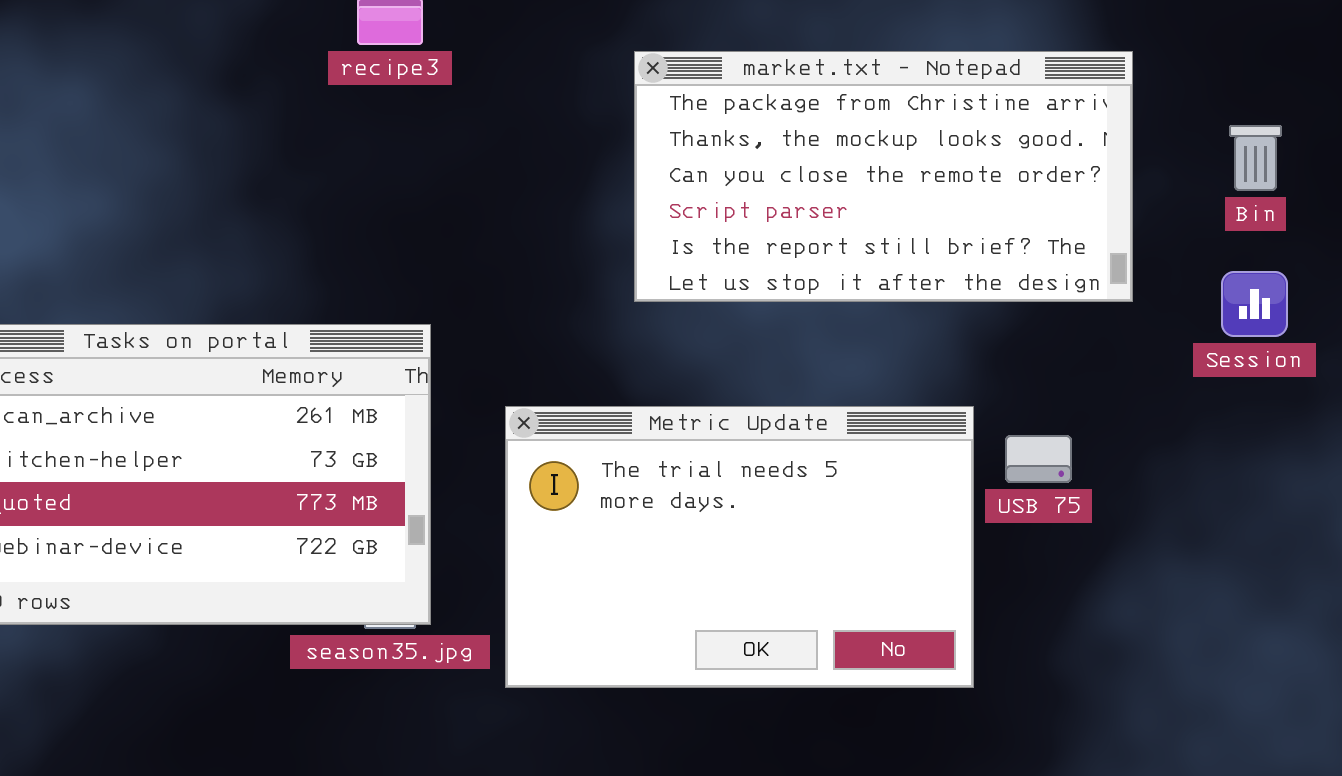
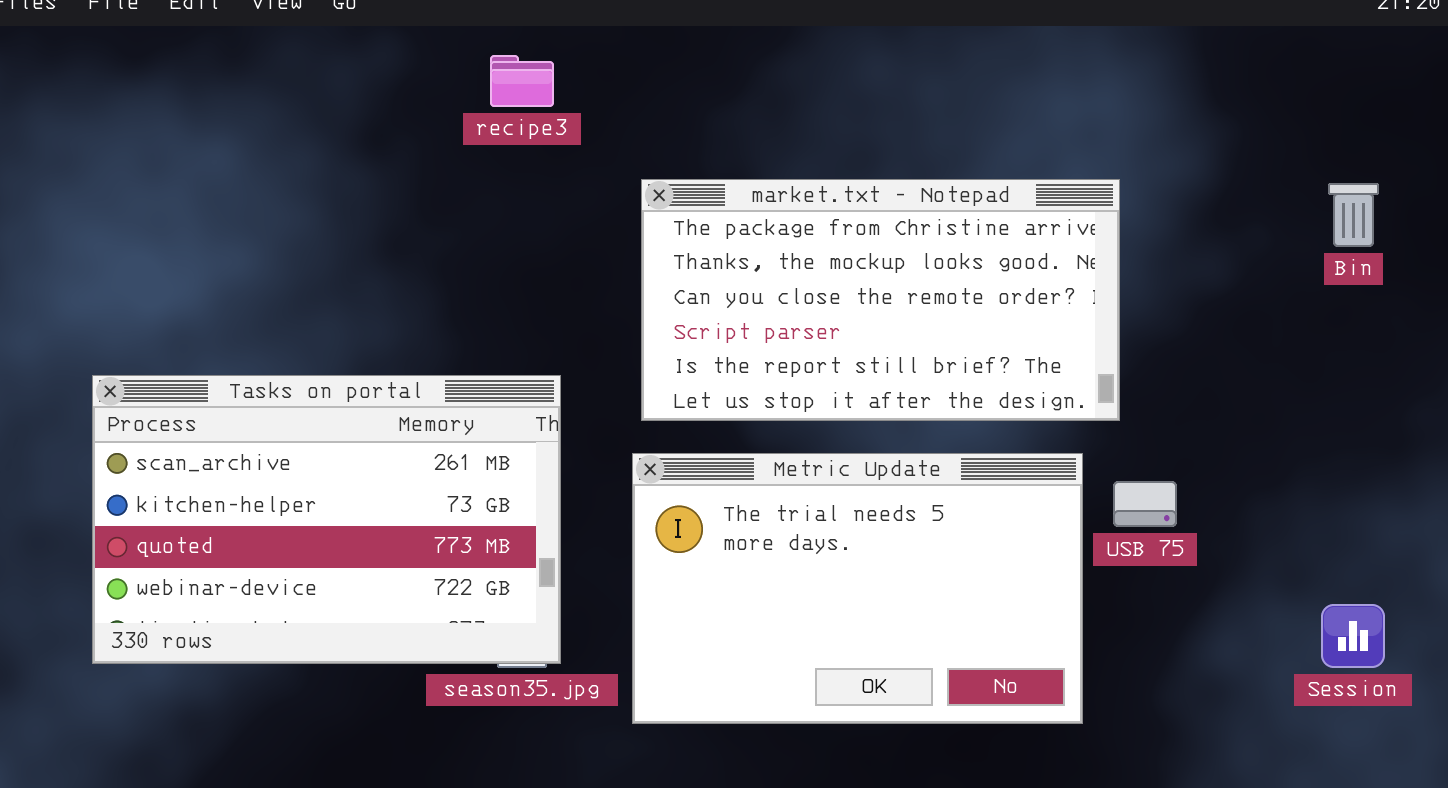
market.txt - Notepad: [634,51,1133,302] -> [641,179,1120,421], moved
Session: [1221,271,1288,337] -> [1321,604,1385,668], moved

